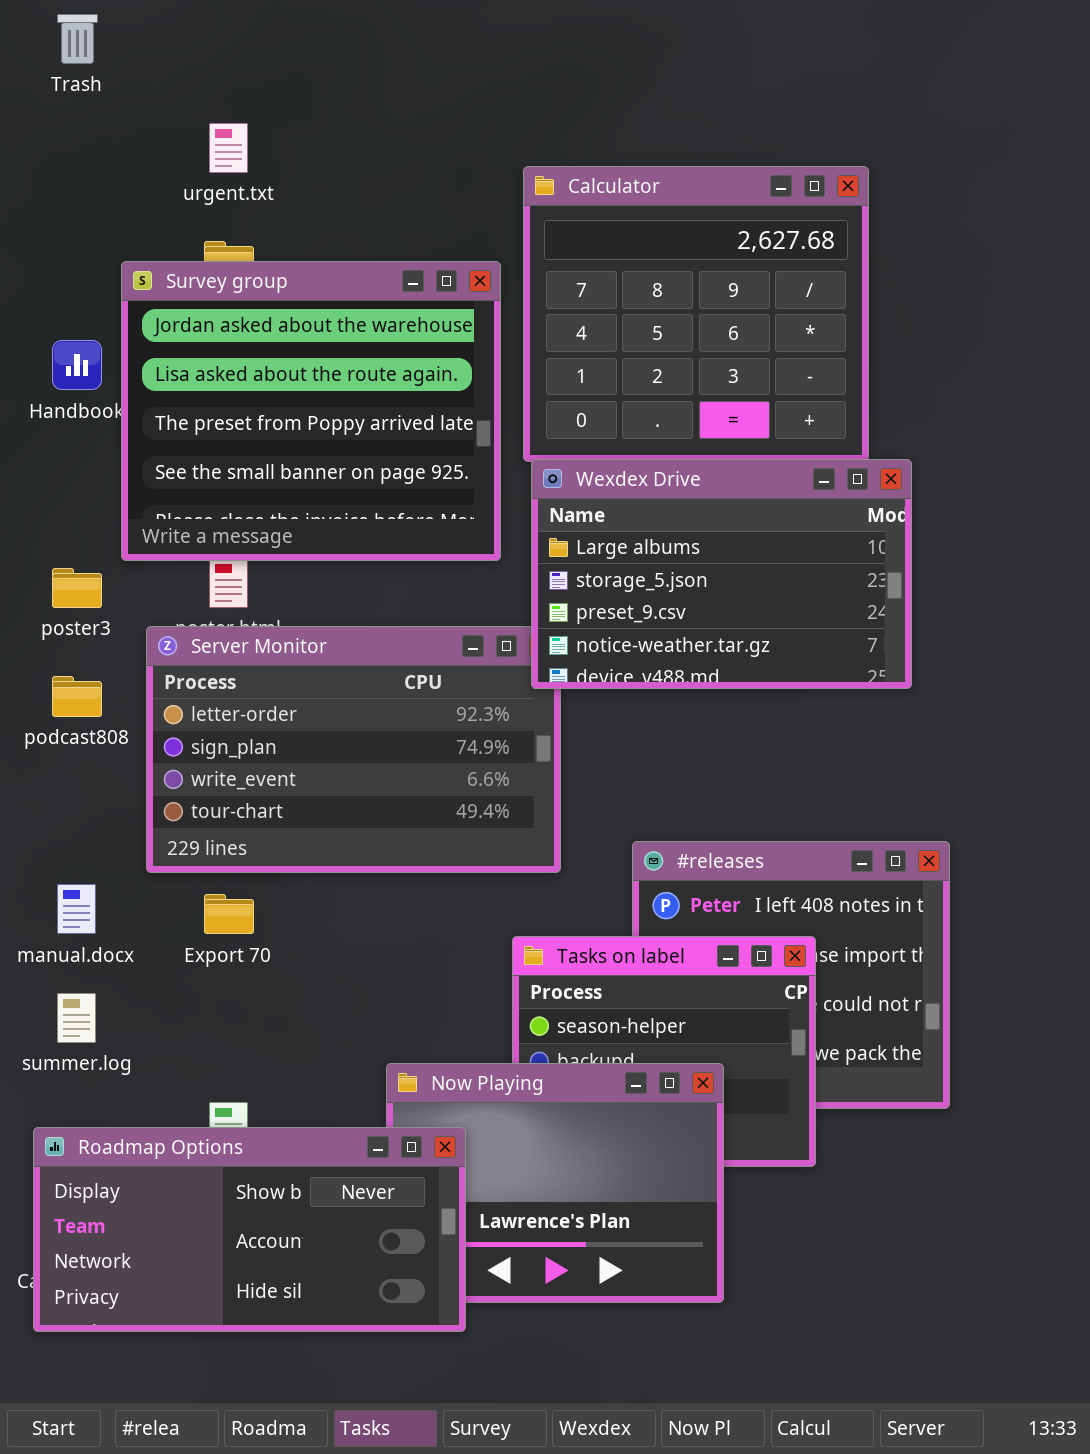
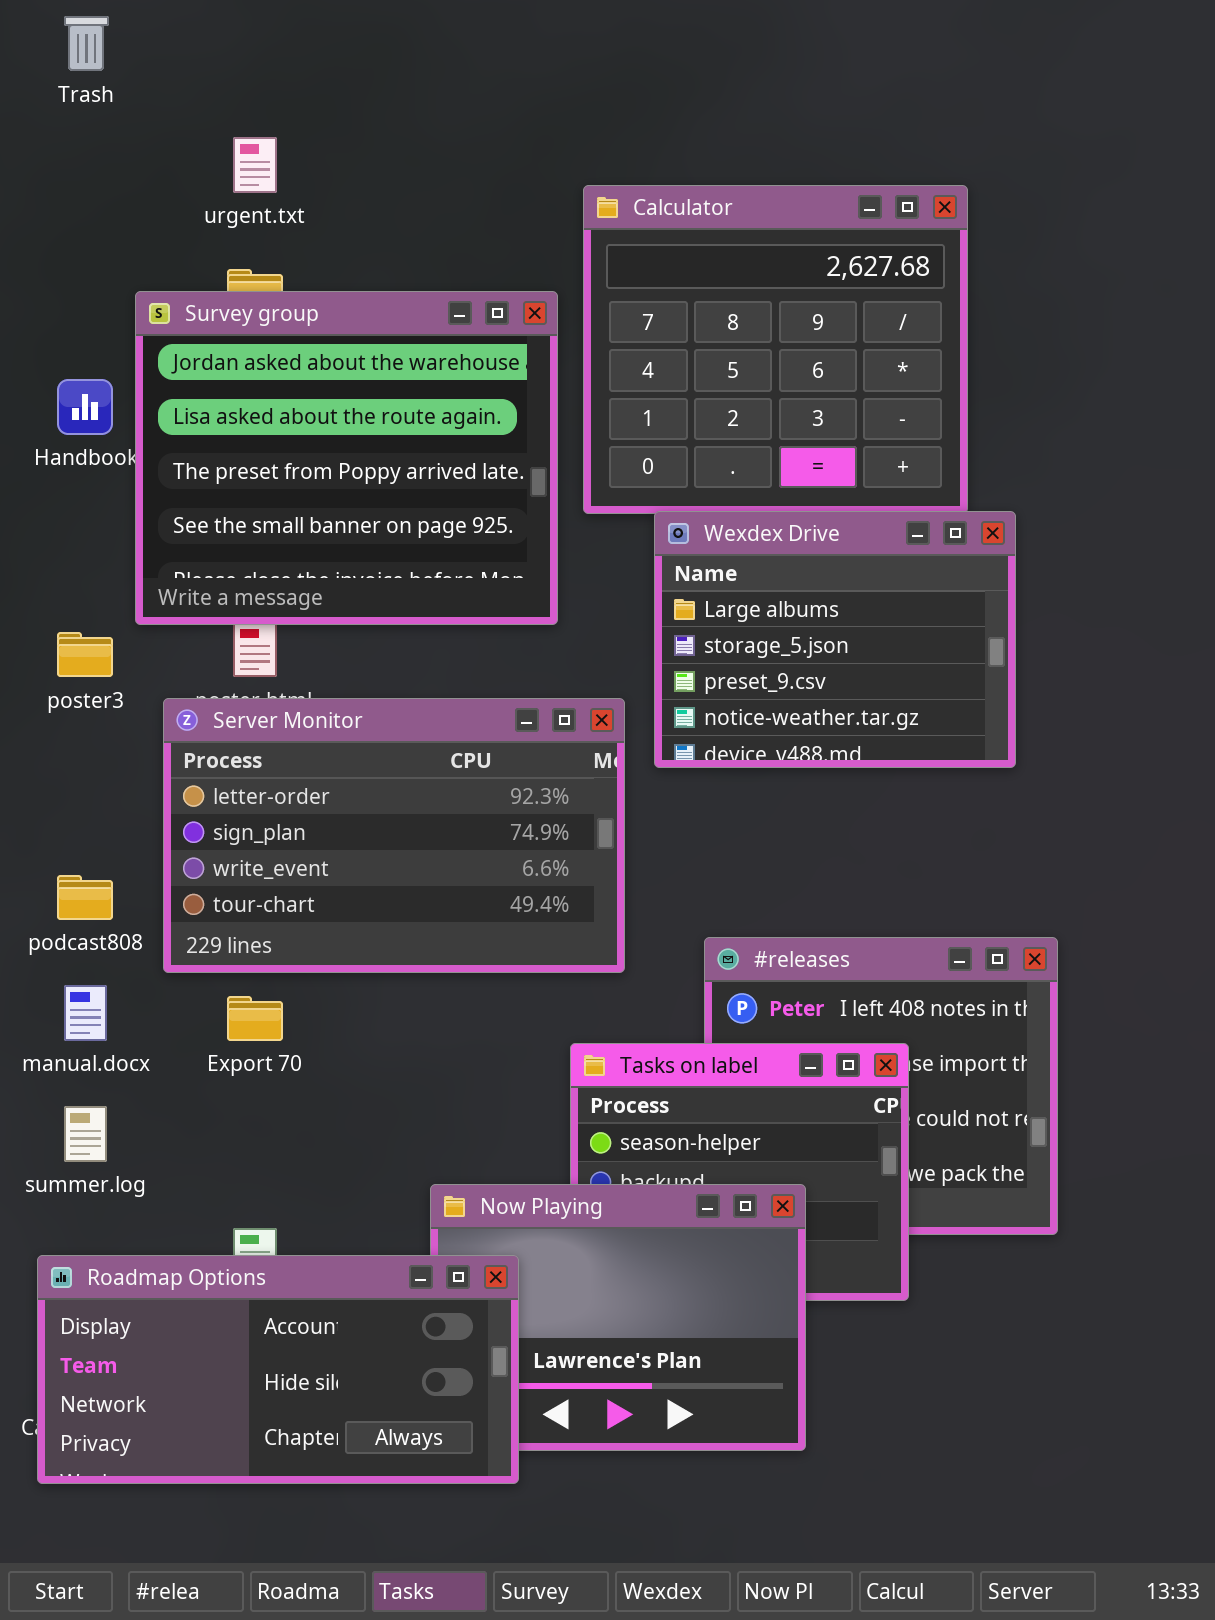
Wexdex Drive: [531,459,912,689] -> [654,511,1016,768], resized
podcast808: [52,676,102,717] -> [57,875,113,920], moved
Roadmap Options: [33,1127,466,1332] -> [37,1255,519,1484], scrolled down 1 row

